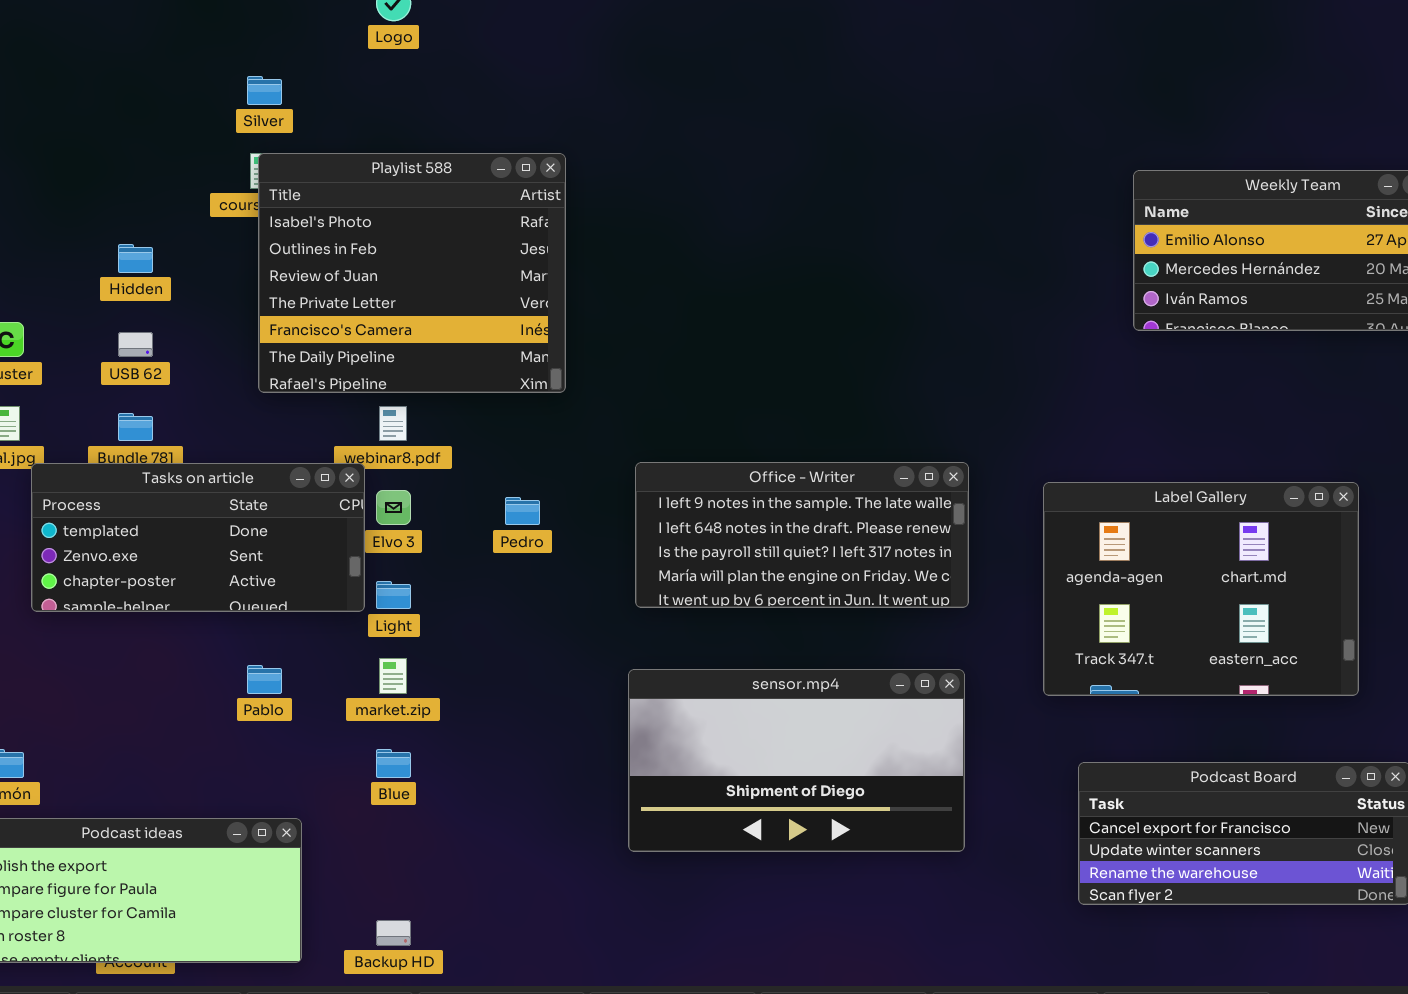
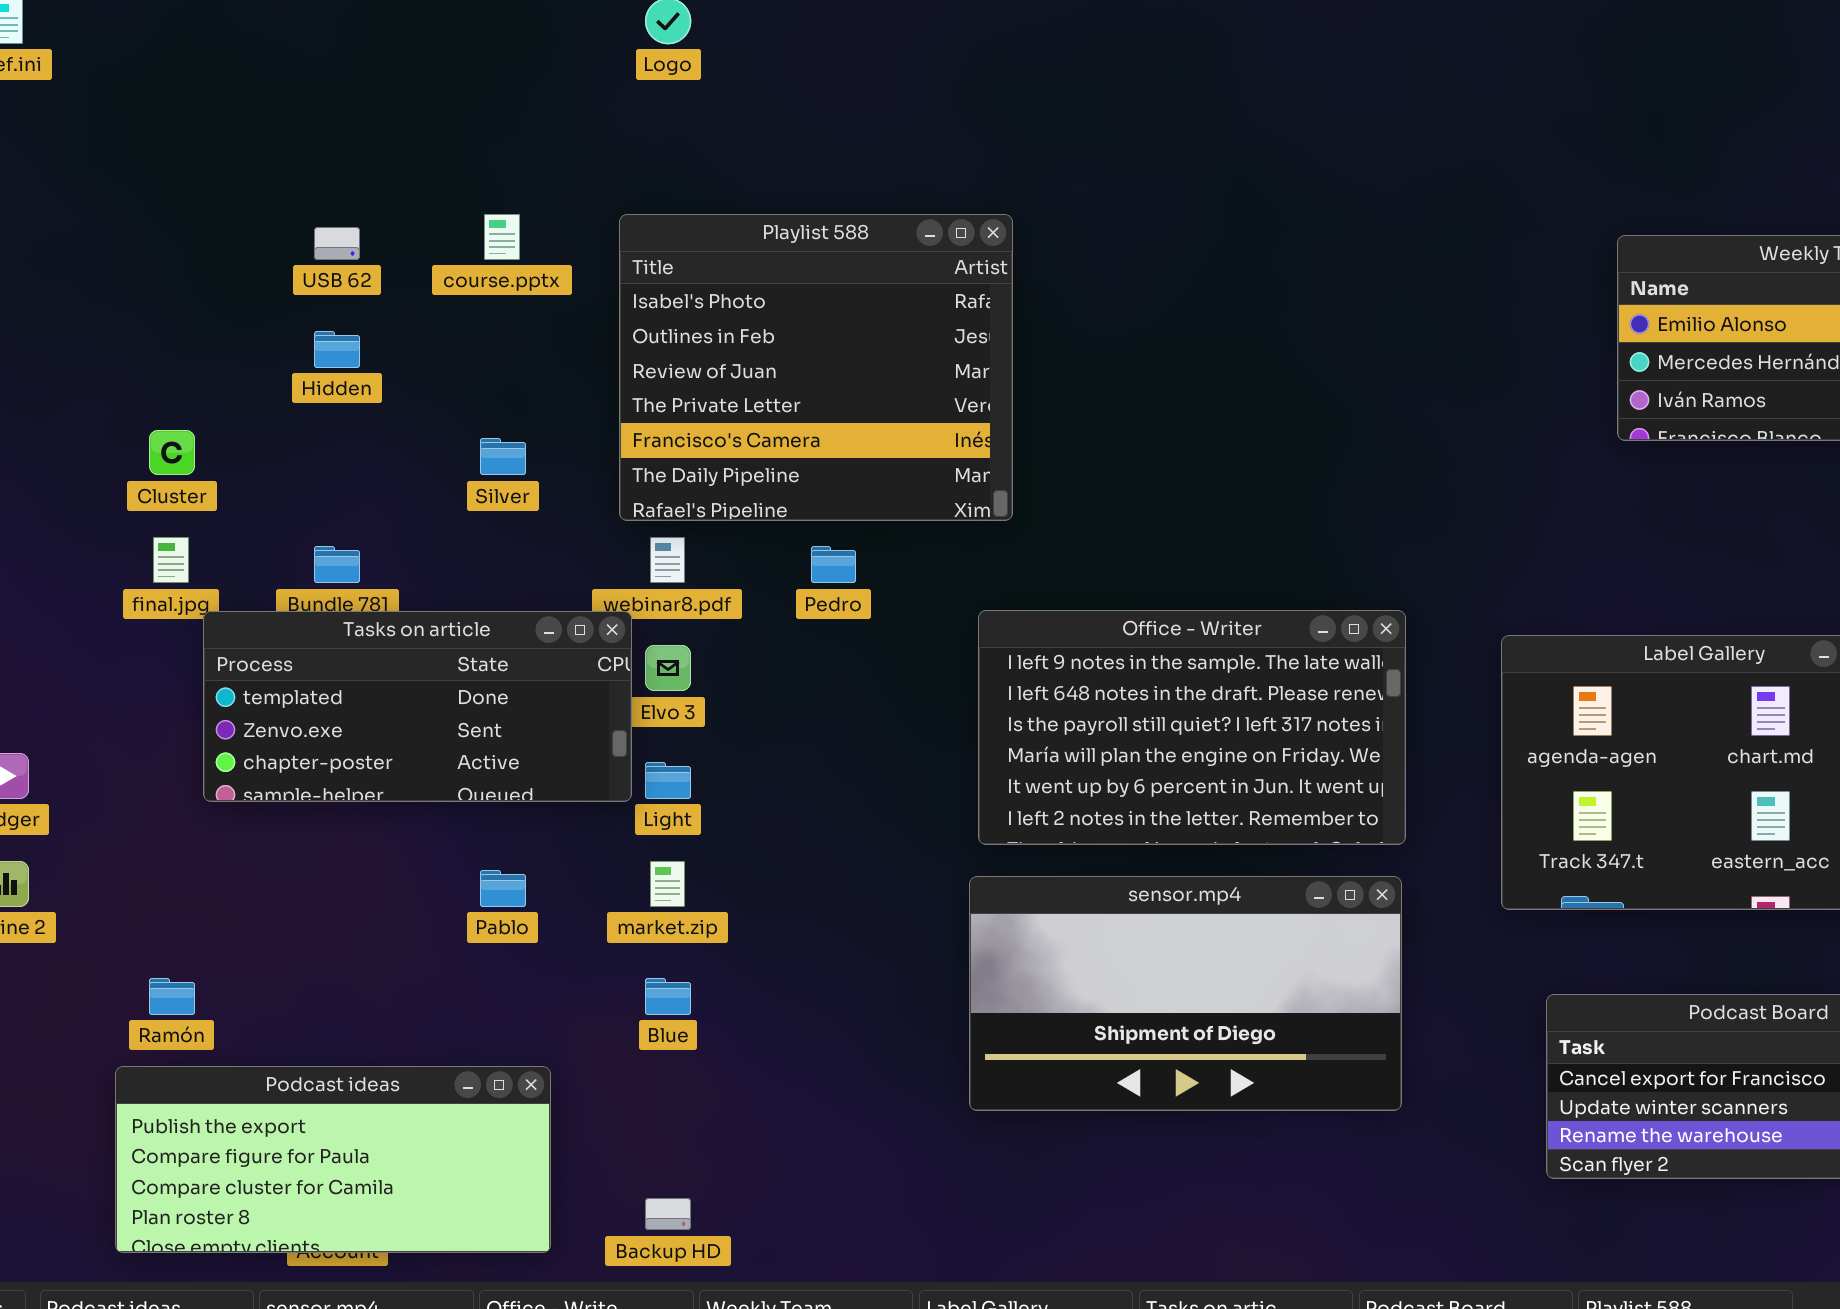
Silver: [247,76,282,105] -> [480,438,526,475], moved
Playlist 588: [258,153,566,393] -> [619,214,1013,521], moved
USB 62: [118,332,153,357] -> [314,227,360,260], moved
Office - Writer: [635,462,969,608] -> [978,610,1406,845], resized
Pedro: [505,497,540,525] -> [811,546,856,583], moved

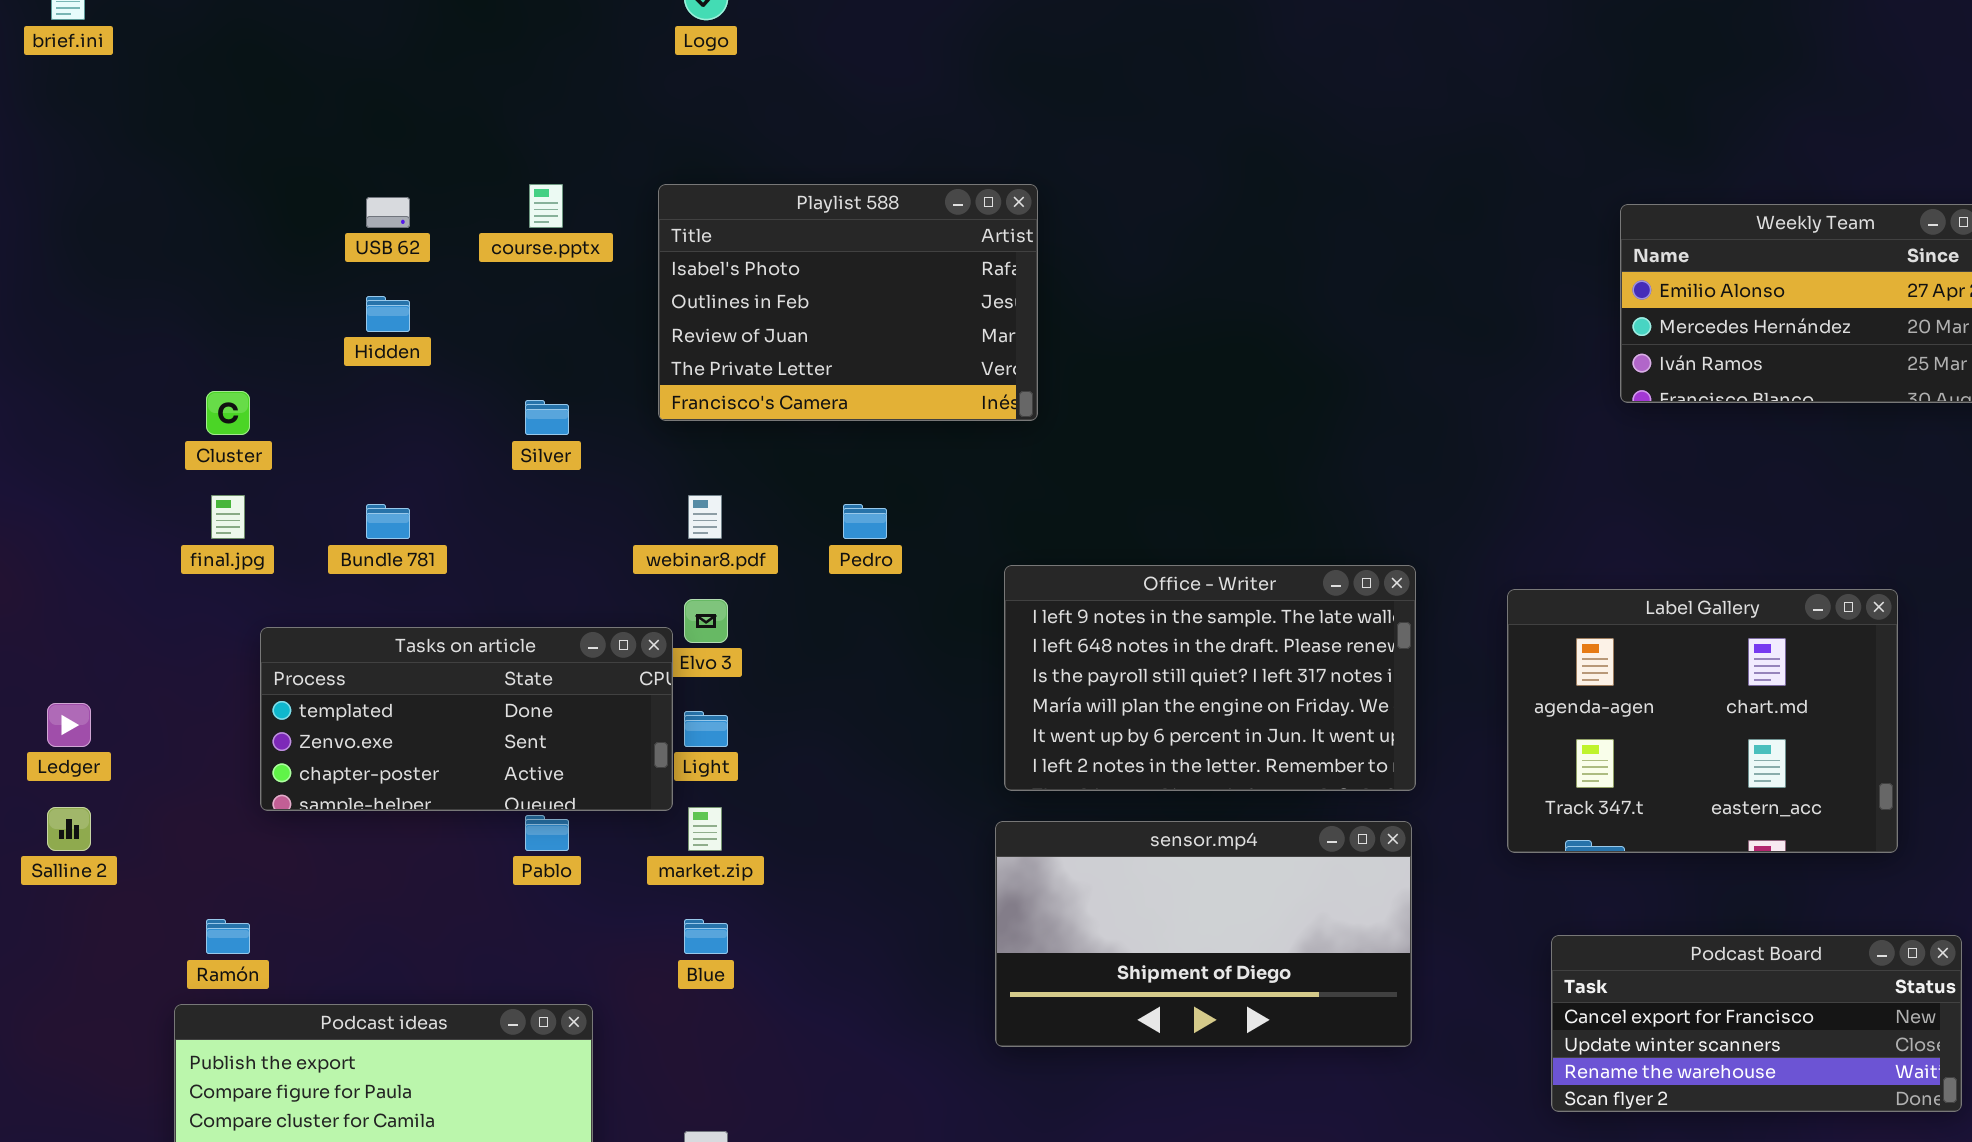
Playlist 588: [619,214,1013,521] -> [658,184,1038,421], resized
Tasks on article: [203,611,632,802] -> [260,627,673,811], moved

